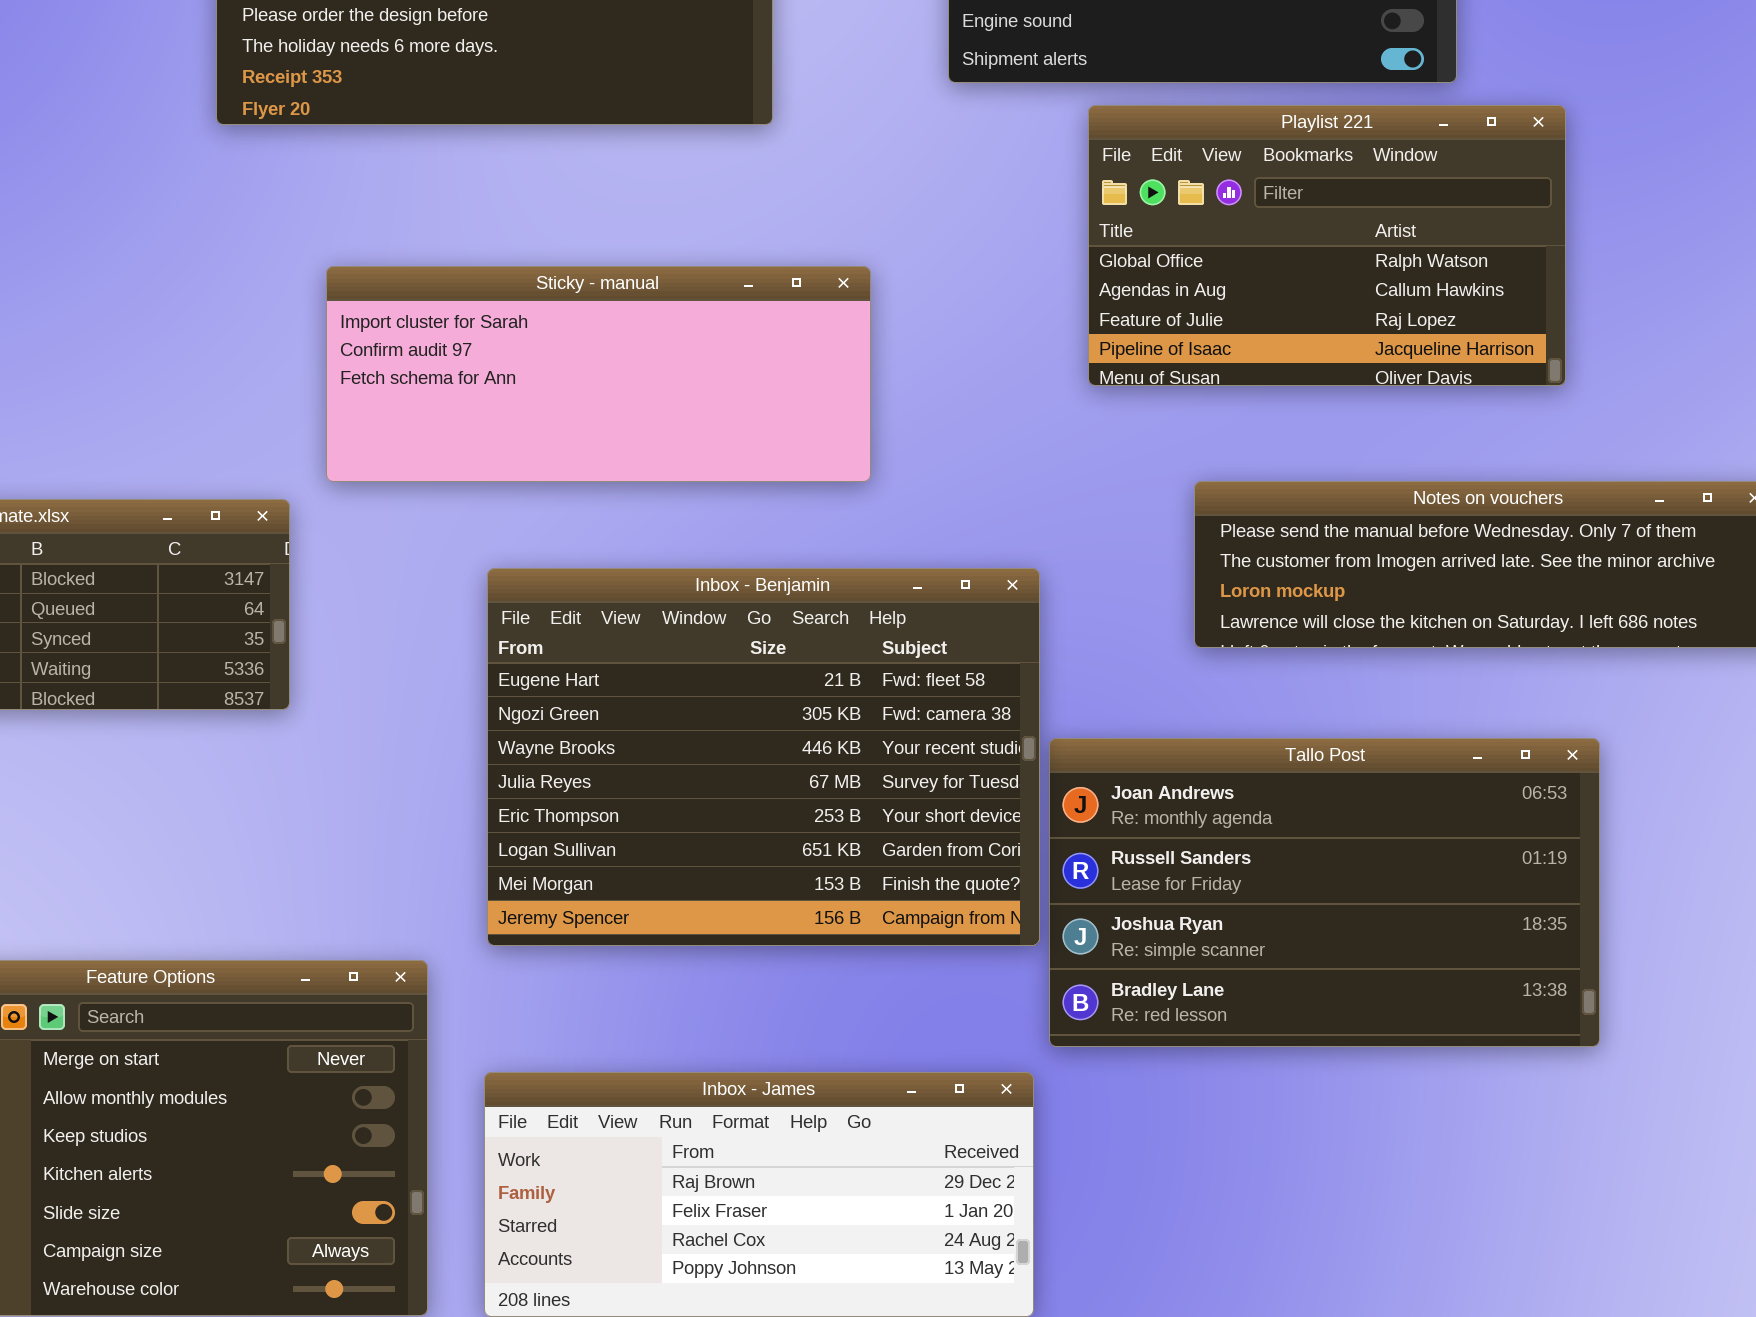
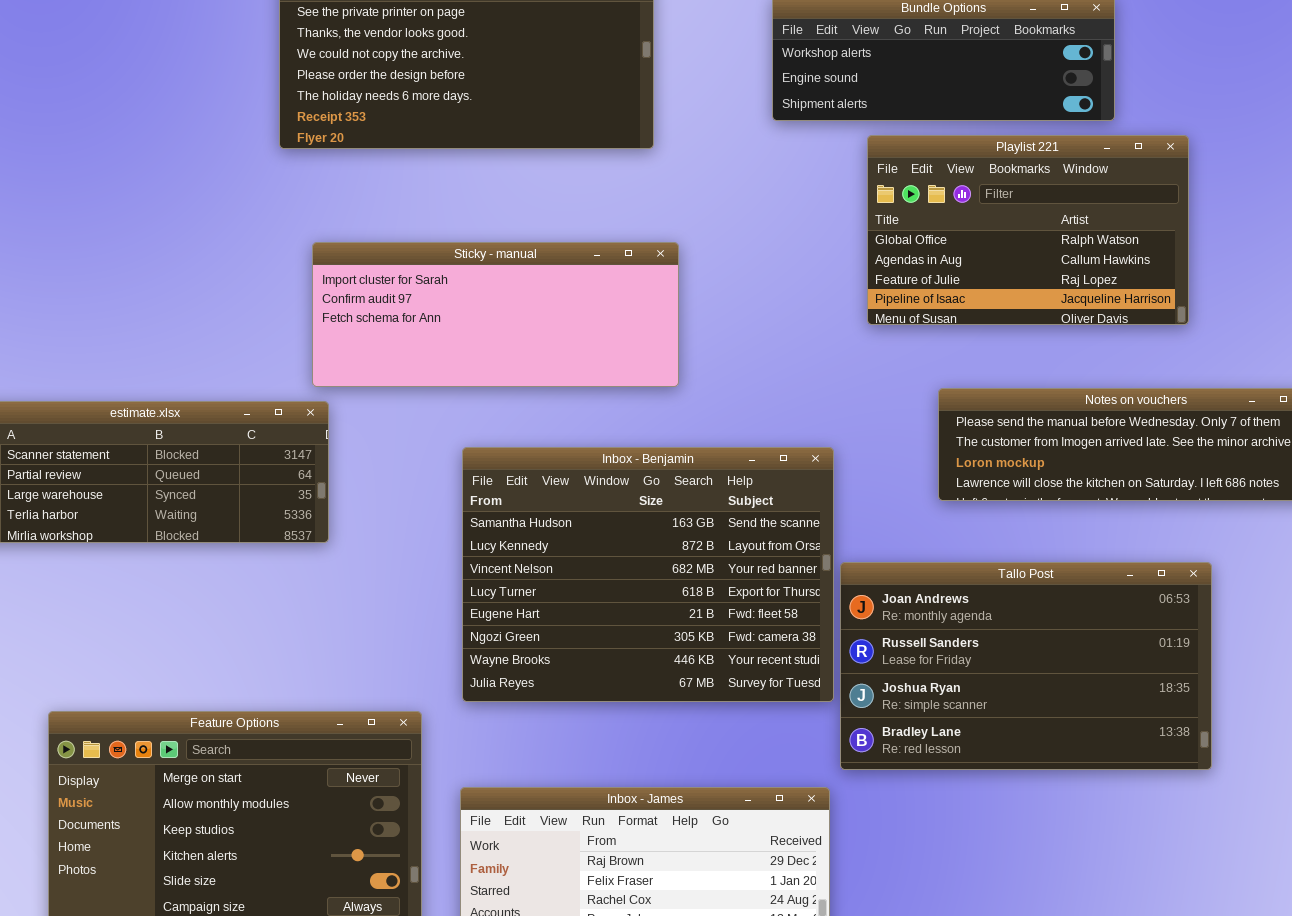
Sticky - manual: [326,266,871,482] -> [312,242,679,387], moved
Inbox - Benjamin: [487,568,1040,946] -> [462,447,834,702], scrolled up 4 rows

